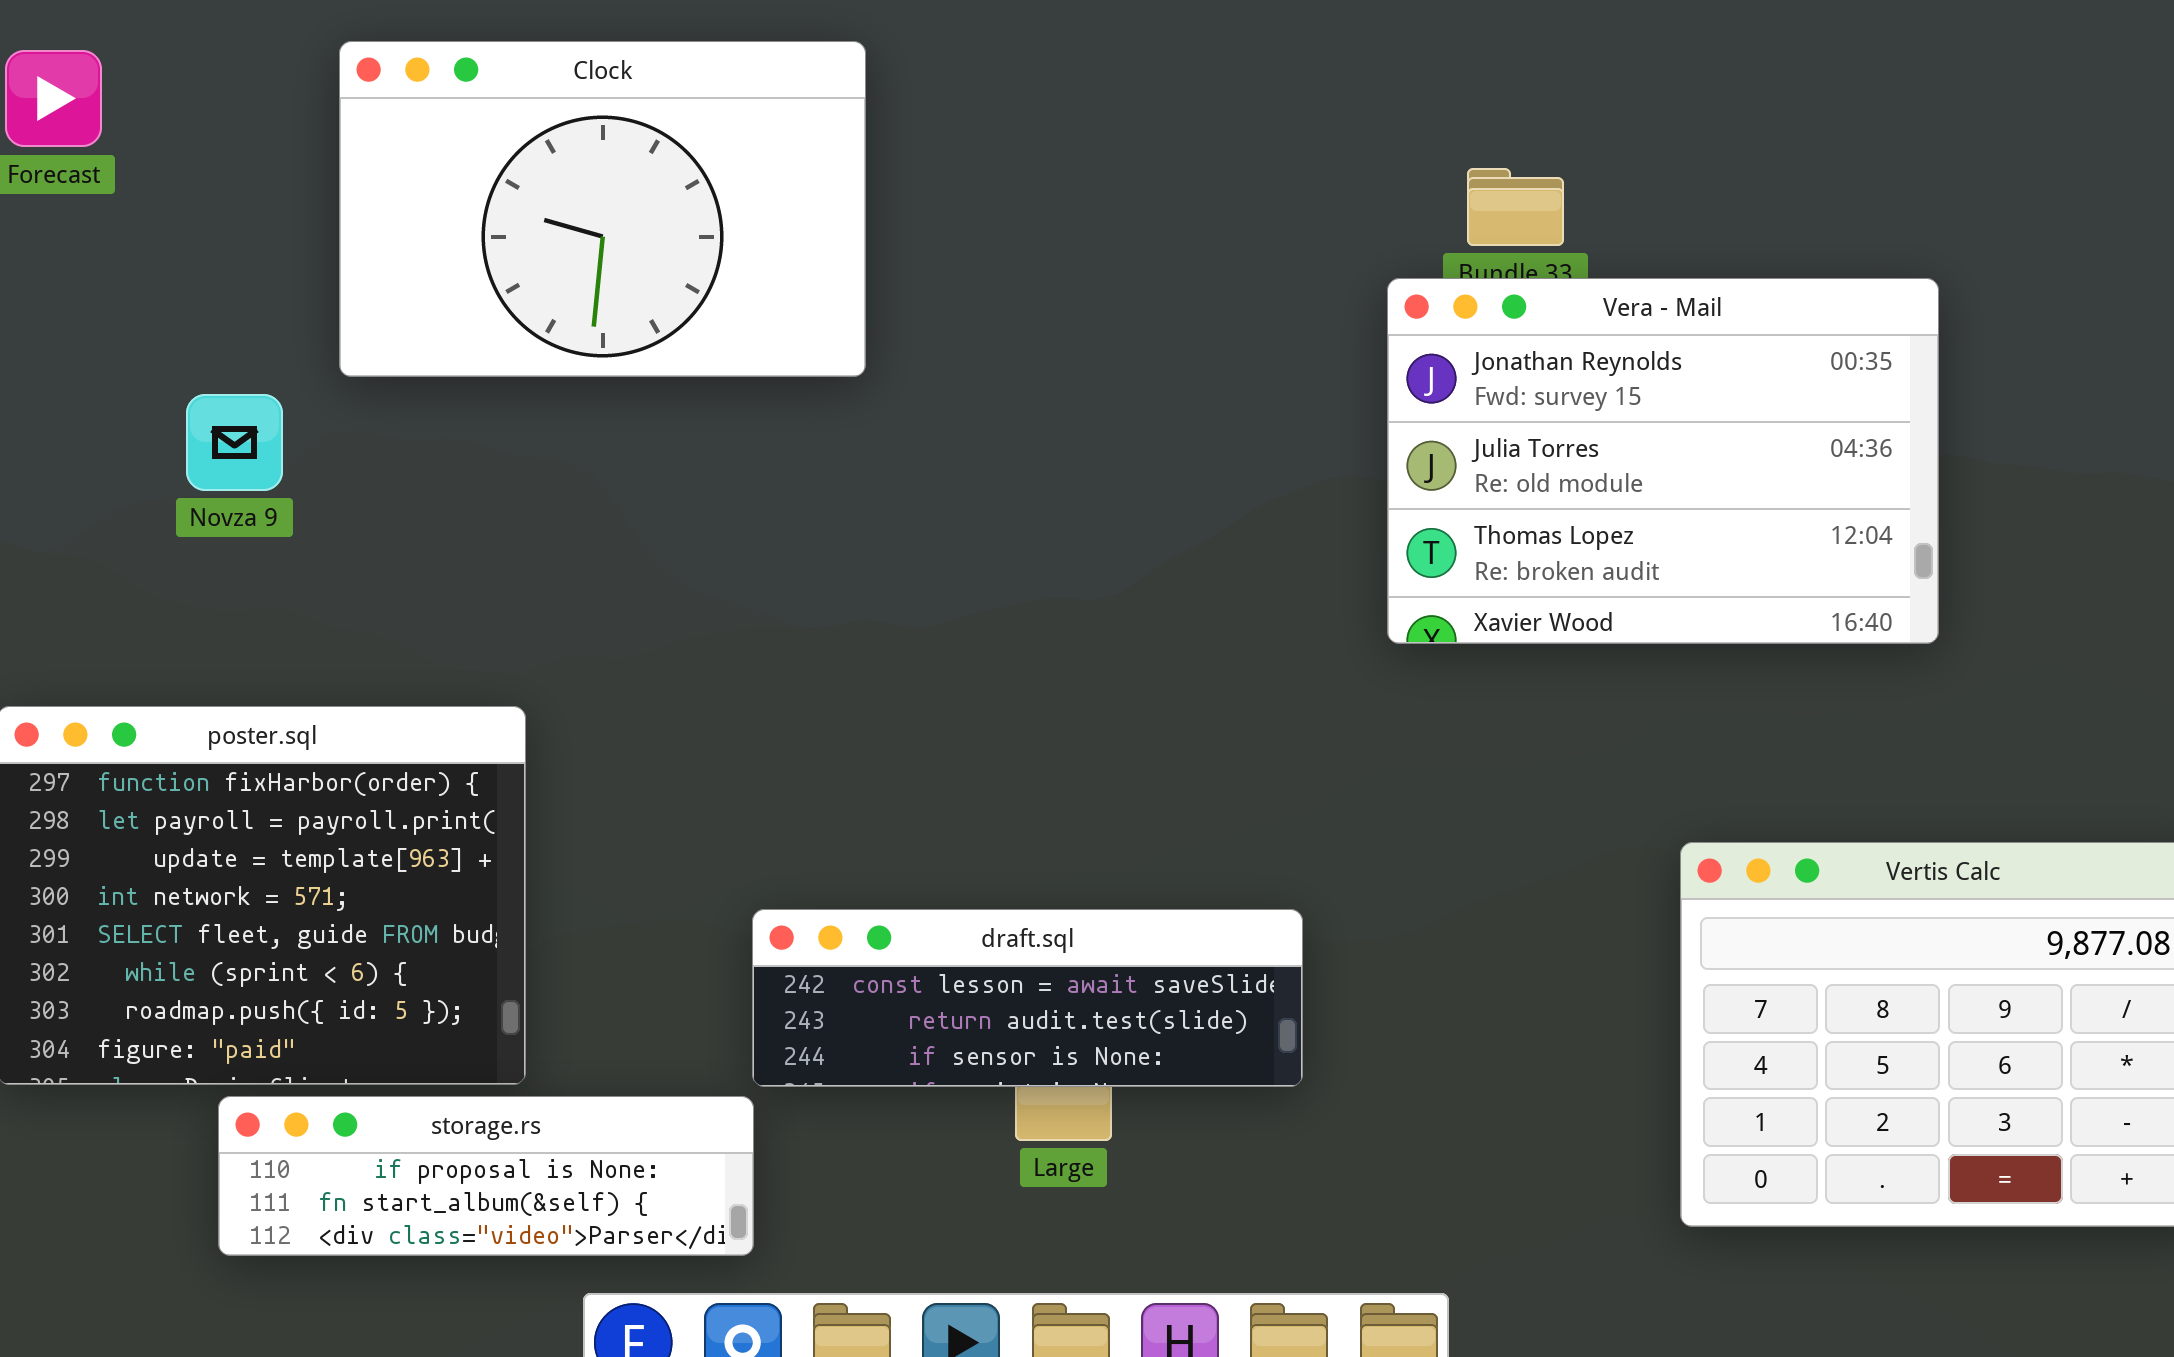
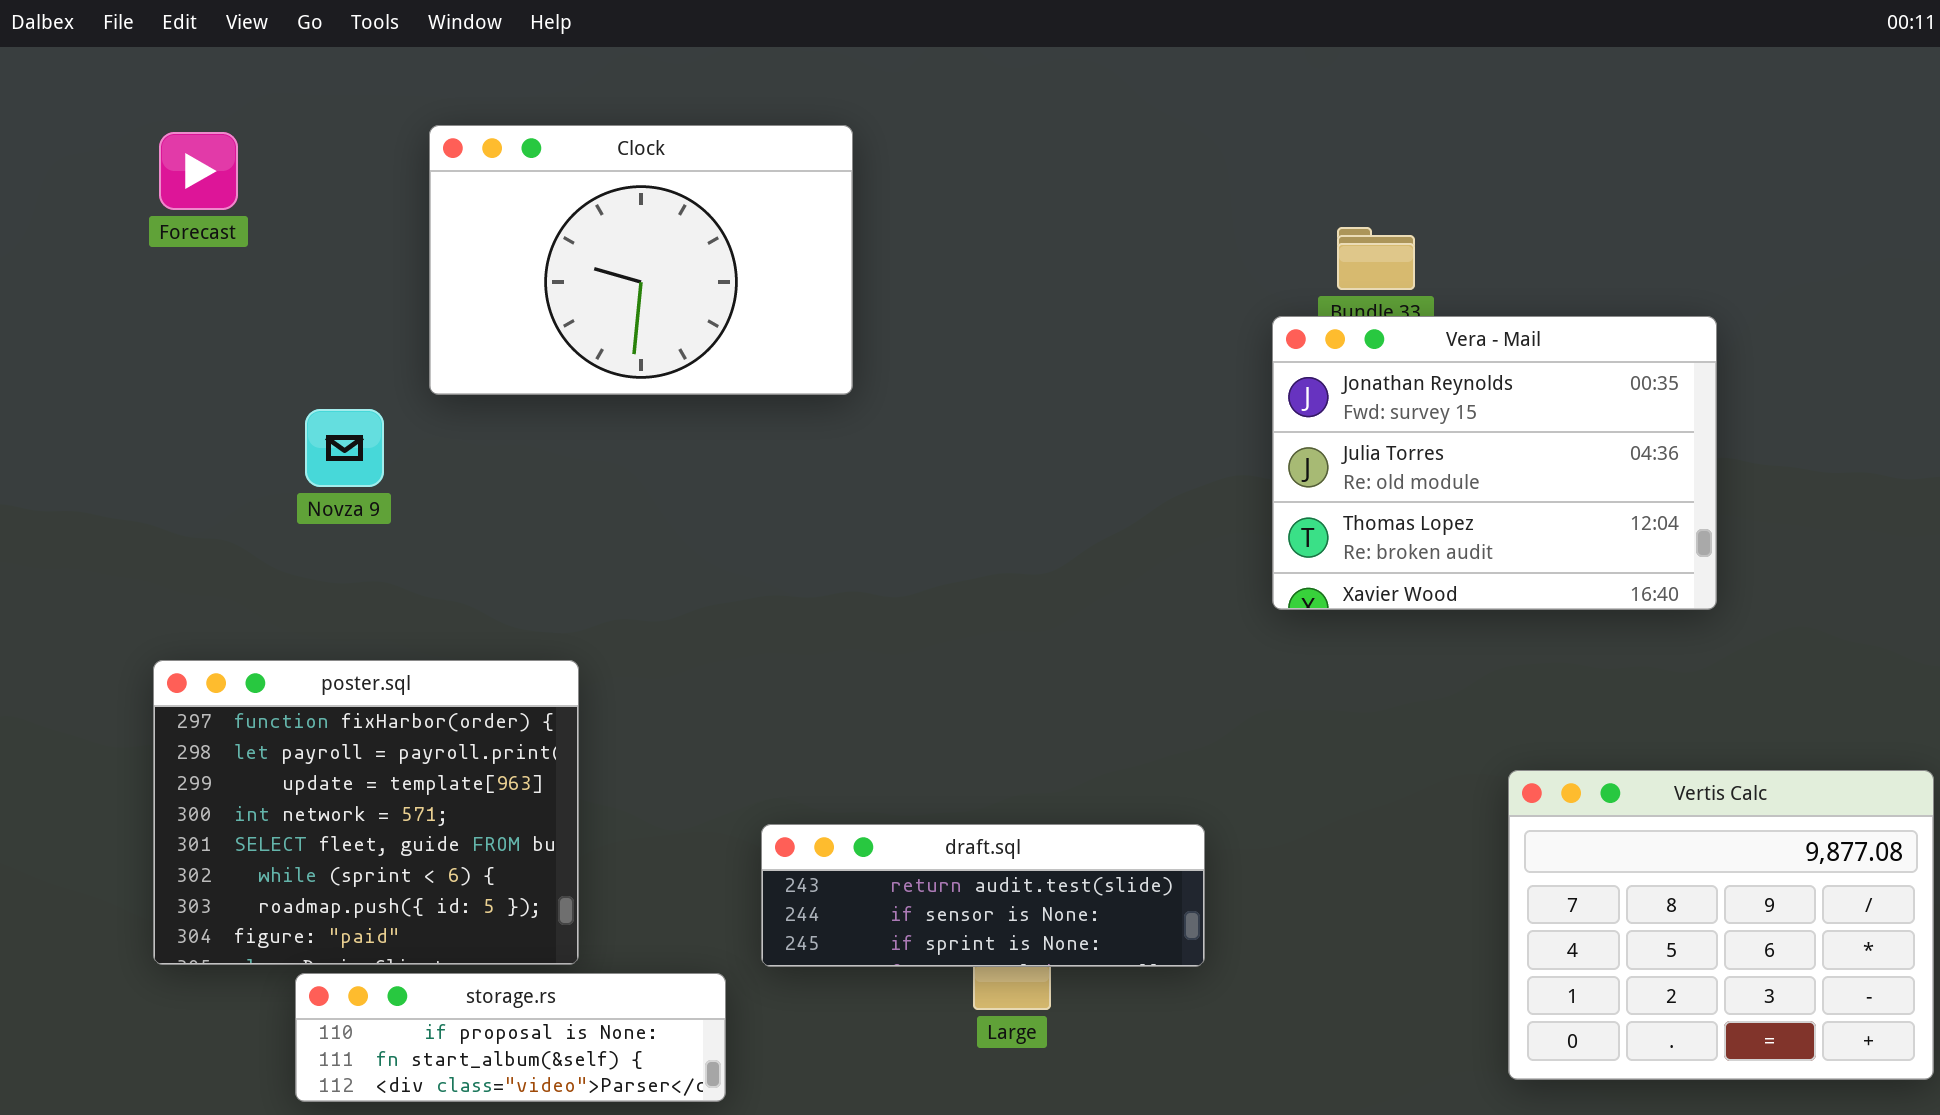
draft.sql: [752,909,1303,1087] -> [761,824,1205,967], scrolled down 1 row
storage.rs: [218,1096,754,1256] -> [295,973,726,1102], moved

